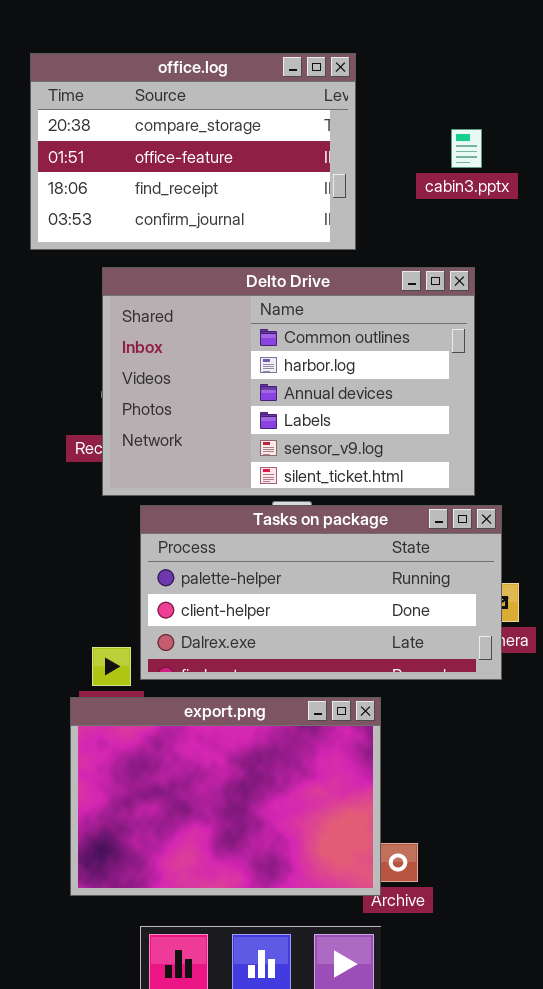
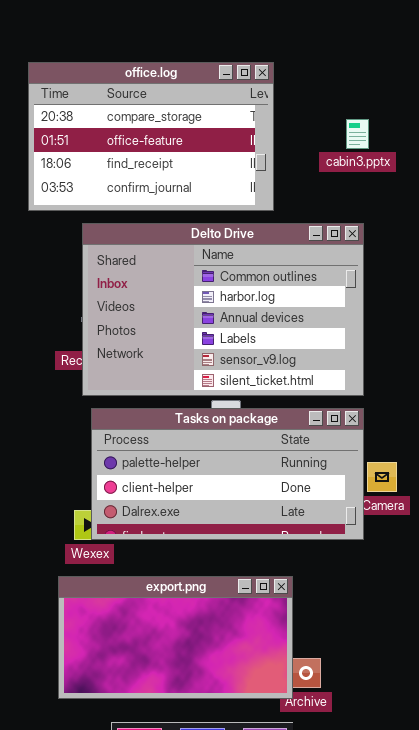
Tasks on package: [140,505,502,680] -> [91,408,364,540], moved
export.png: [70,697,381,896] -> [58,576,293,699], resized

